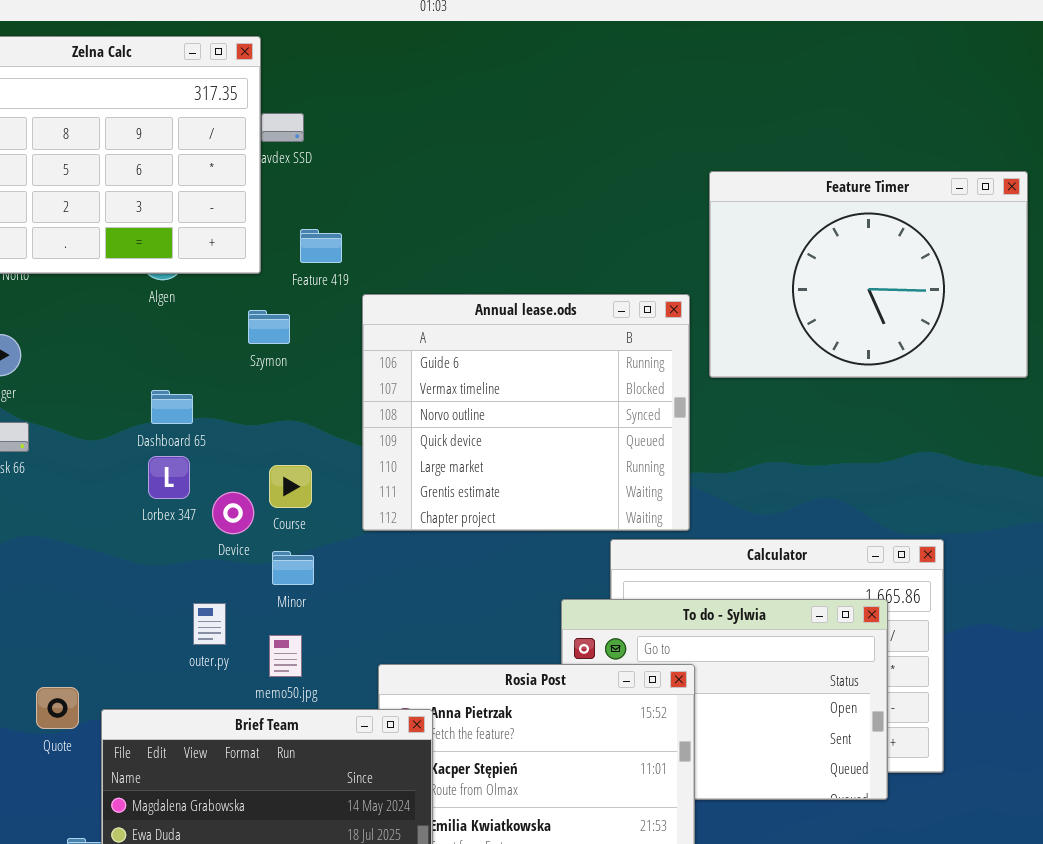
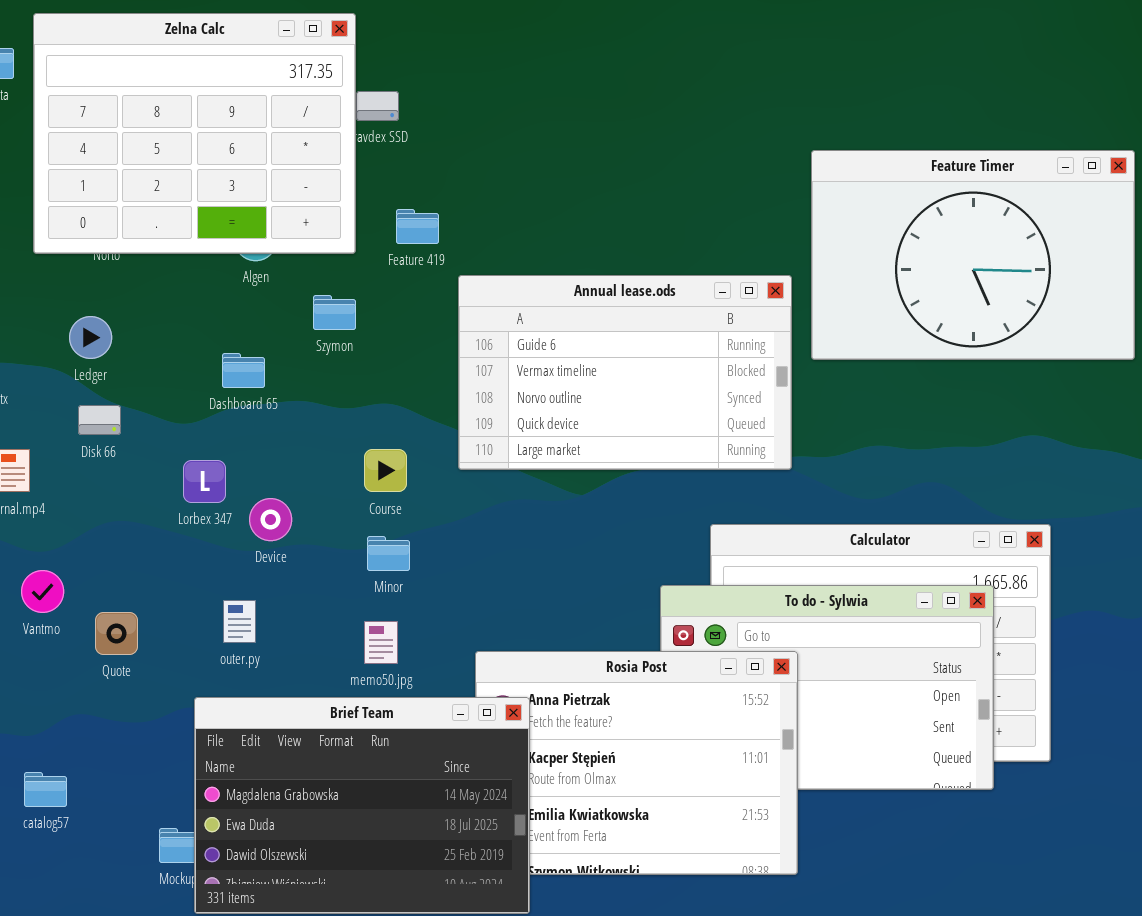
Annual lease.ods: [362,294,690,531] -> [458,275,792,470], resized
Szymon: [248,310,290,344] -> [313,295,356,330], moved
Dashboard 65: [151,390,193,424] -> [222,353,265,388], moved
Lorbex 347: [148,456,190,499] -> [183,460,226,503], moved
Device: [212,492,254,534] -> [249,498,292,541], moved
outer.py: [193,603,226,645] -> [223,600,256,643], moved
Quote: [36,687,79,729] -> [95,612,138,655], moved

